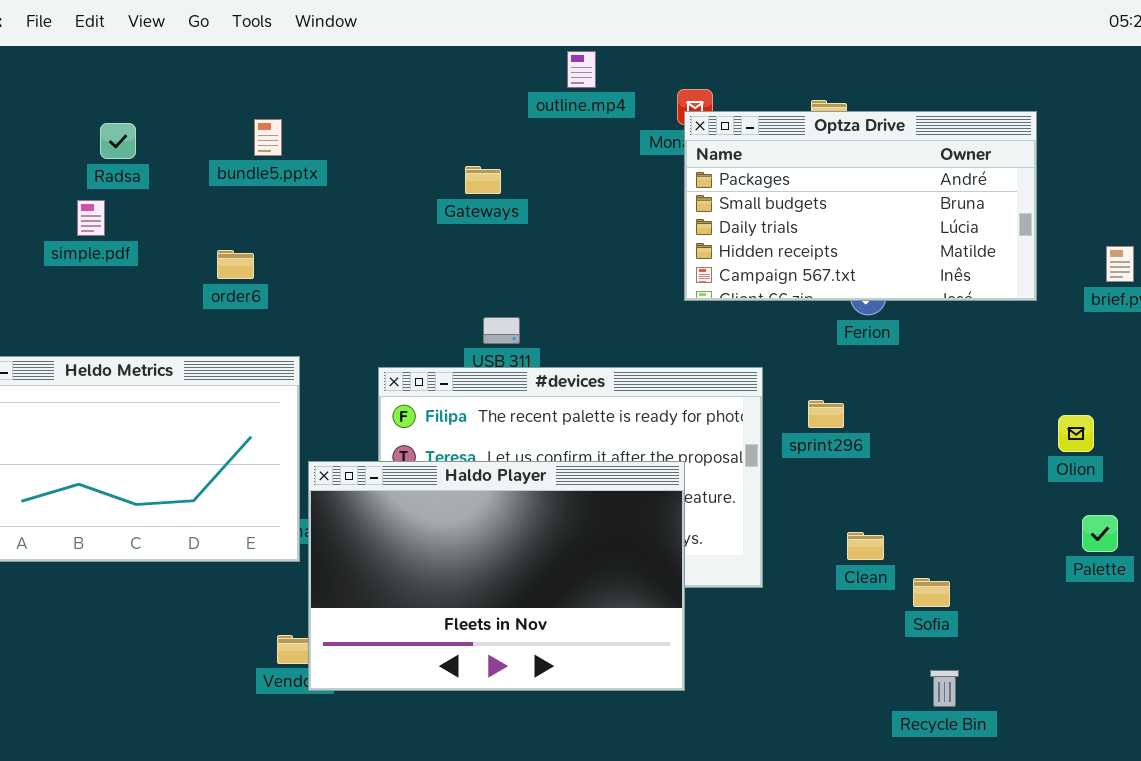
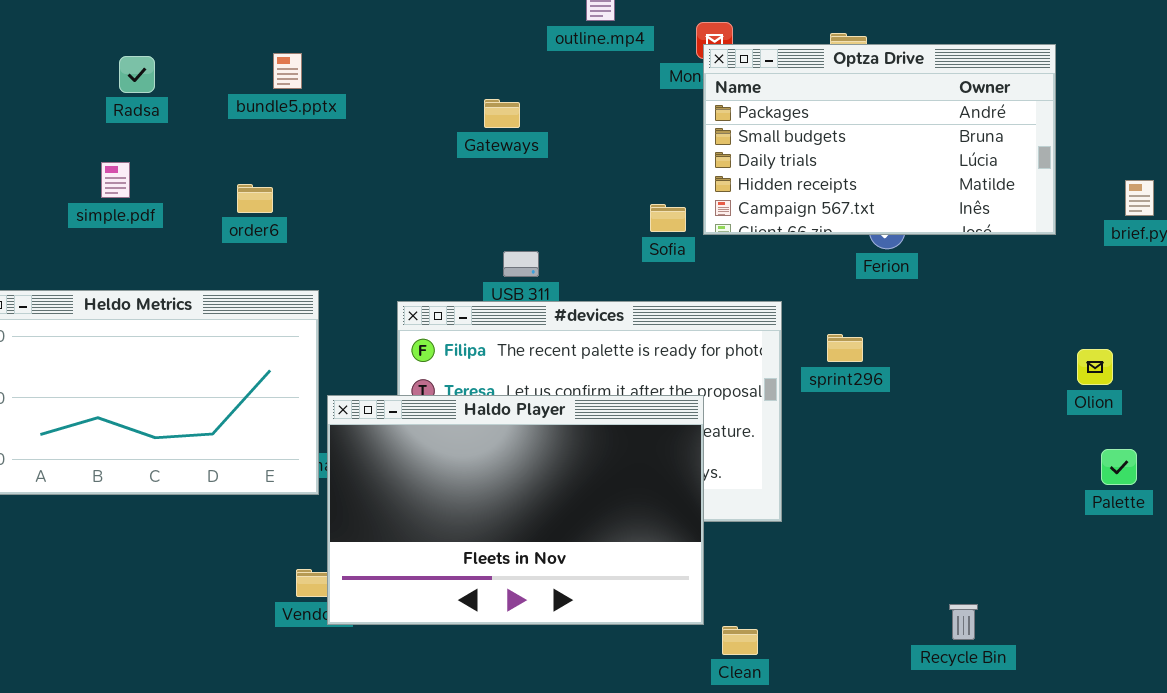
simple.pdf: [77,200,105,236] -> [101,162,130,198], moved
Clean: [847,532,884,560] -> [722,626,758,655], moved
Sofia: [913,578,950,607] -> [650,204,686,232], moved

